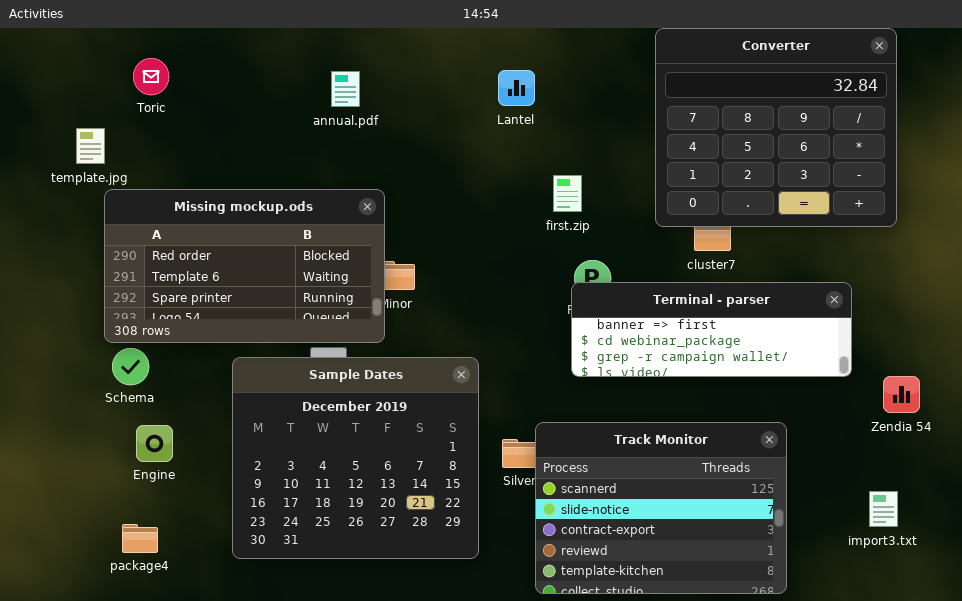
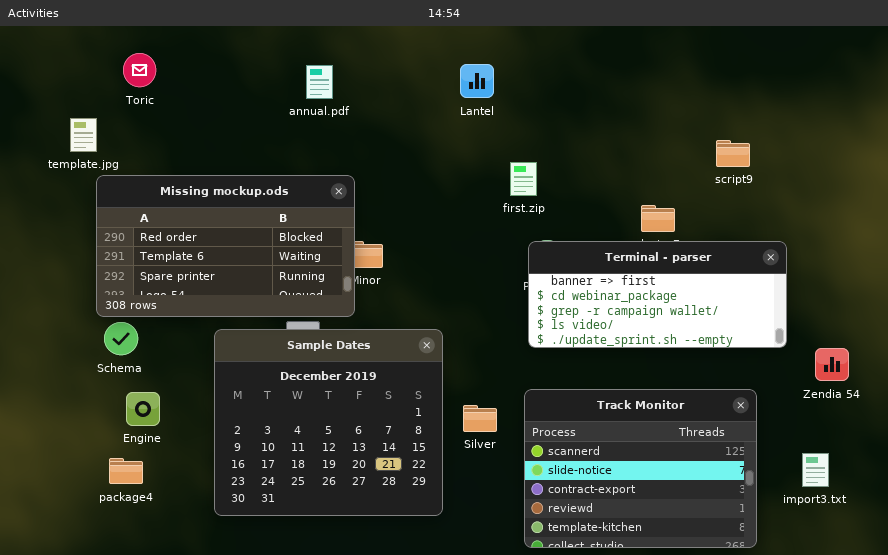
Converter: [655,28,897,227] -> none, closed
Terminal - parser: [571,282,852,377] -> [528,241,787,348], resized
Track Monitor: [535,422,787,594] -> [524,389,757,548], moved
package4: [122,524,158,553] -> [109,458,143,484], moved

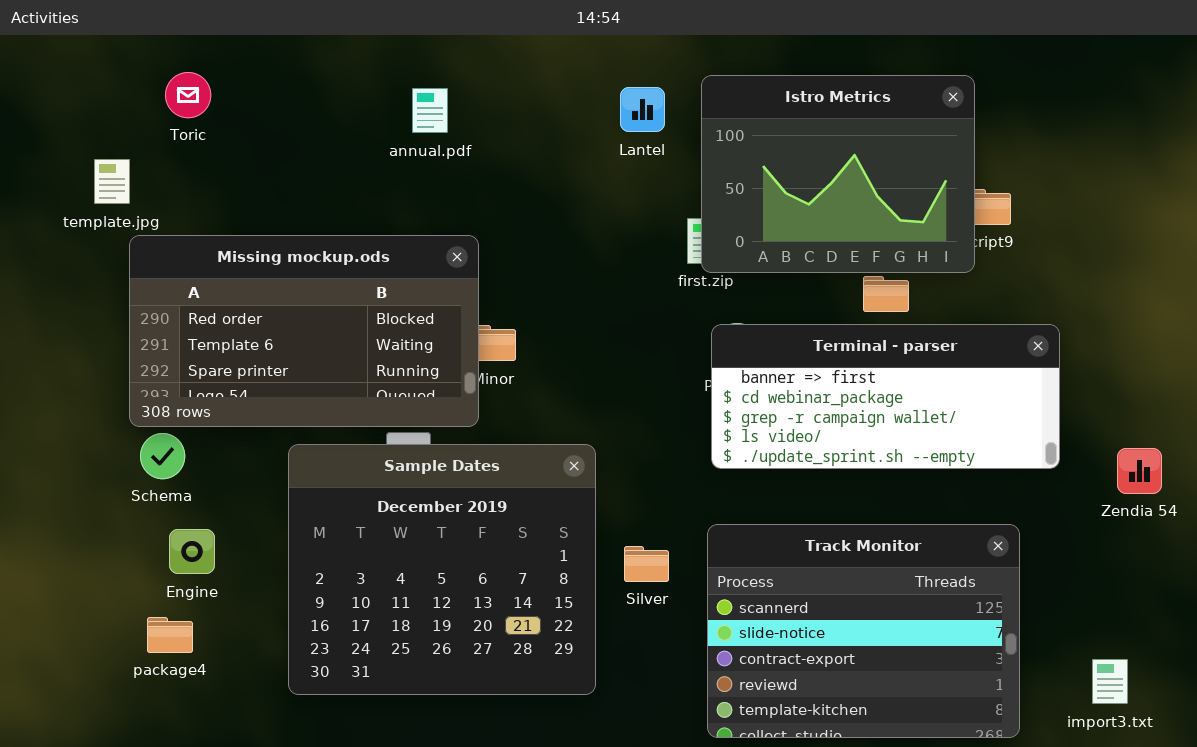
Istro Metrics: none -> [701,75,975,273], opened
Zendia 54: [815,348,849,381] -> [1117,448,1162,494], moved
import3.txt: [802,453,829,487] -> [1092,659,1128,704], moved

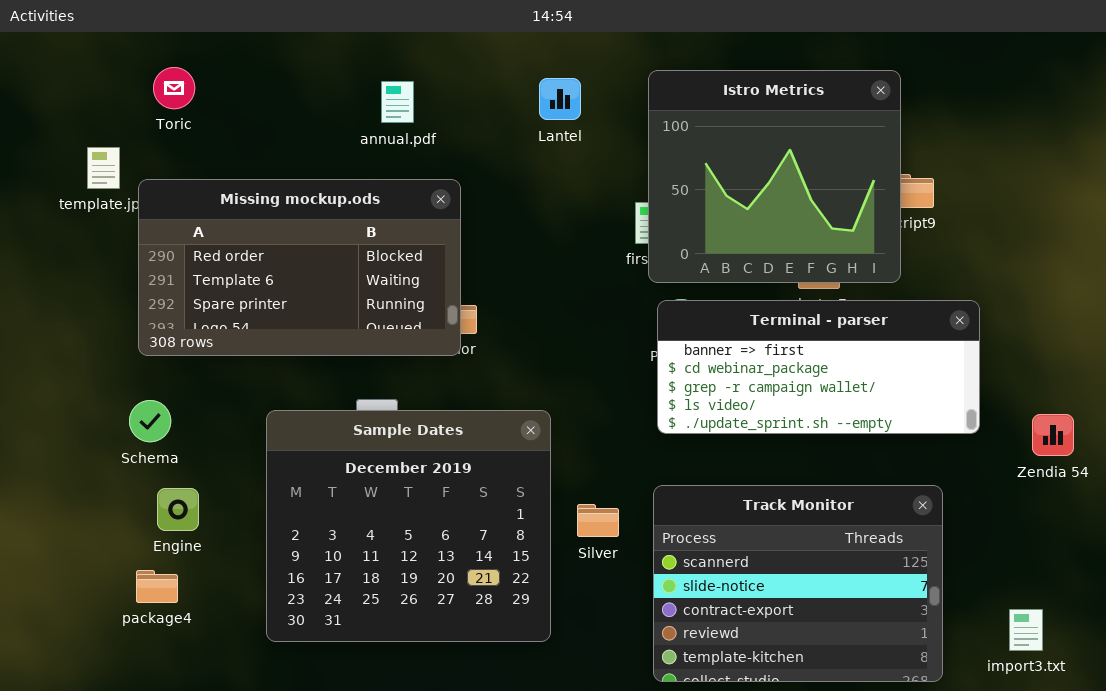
Istro Metrics: [701,75,975,273] -> [648,70,901,283], resized
Lantel: [620,87,665,132] -> [539,78,581,120], moved
Missing mockup.ods: [129,235,479,427] -> [138,179,461,356], moved

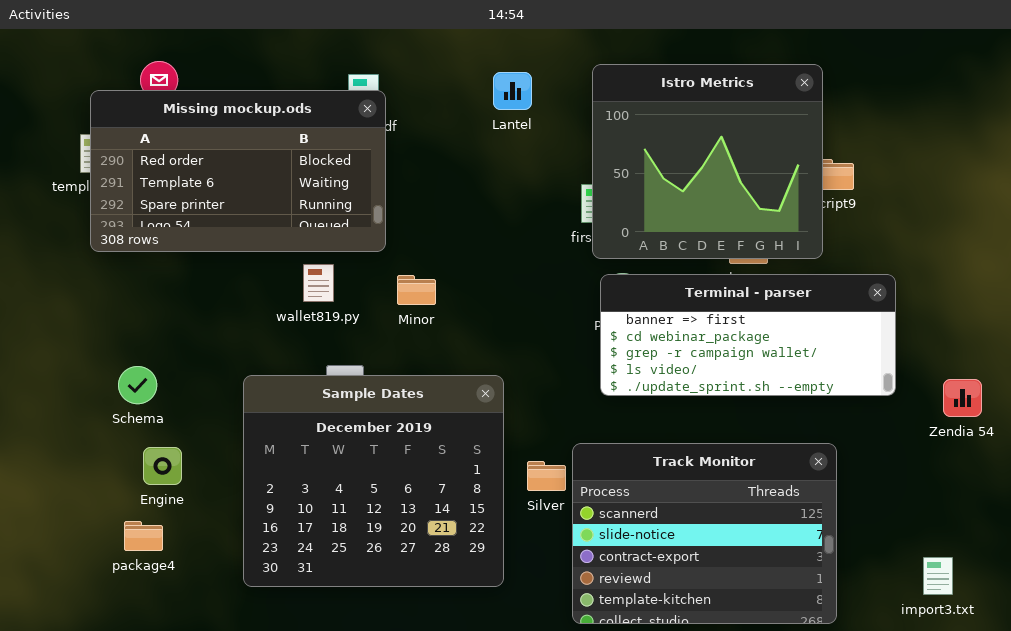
Missing mockup.ods: [138,179,461,356] -> [90,90,386,252], moved
Track Monitor: [653,485,943,682] -> [572,443,837,624], moved

